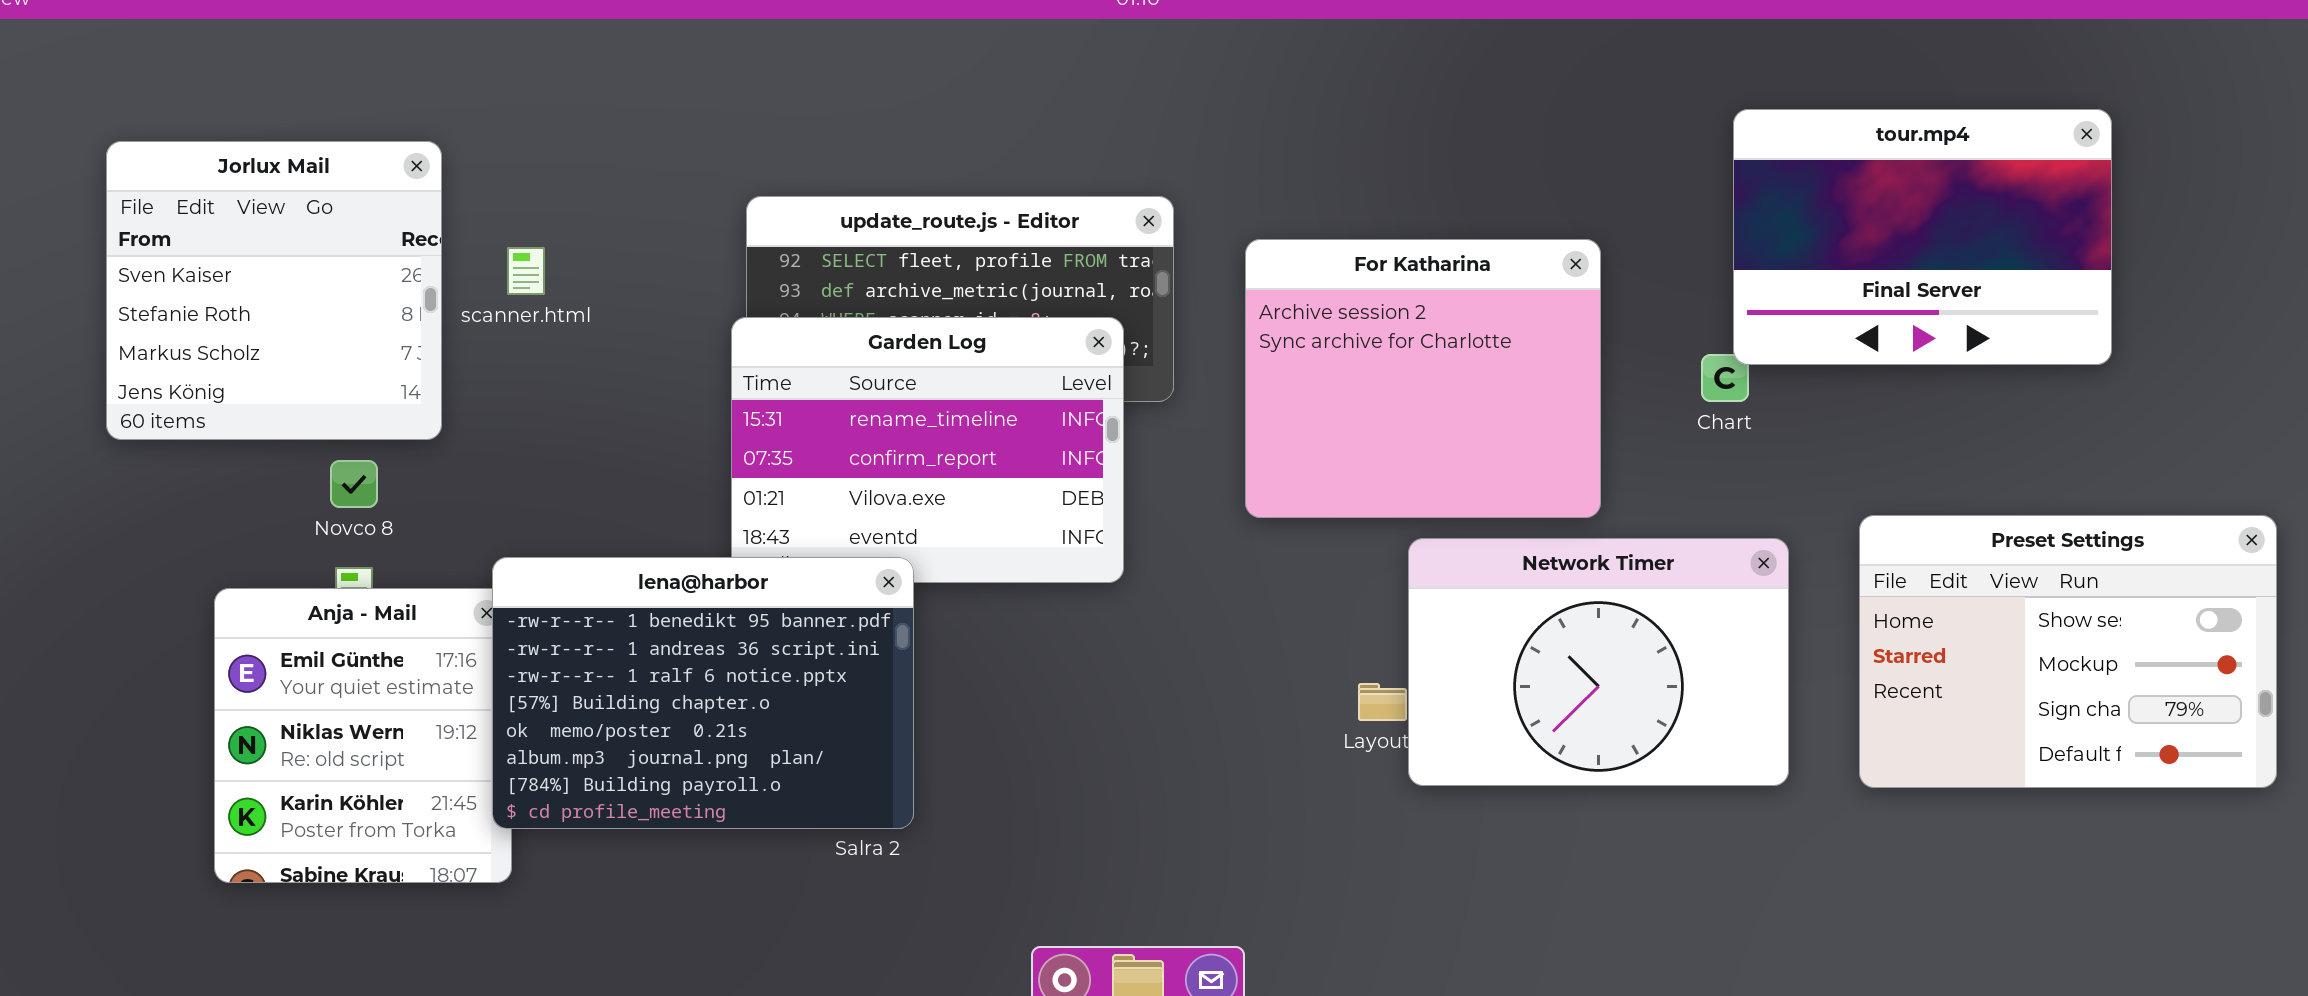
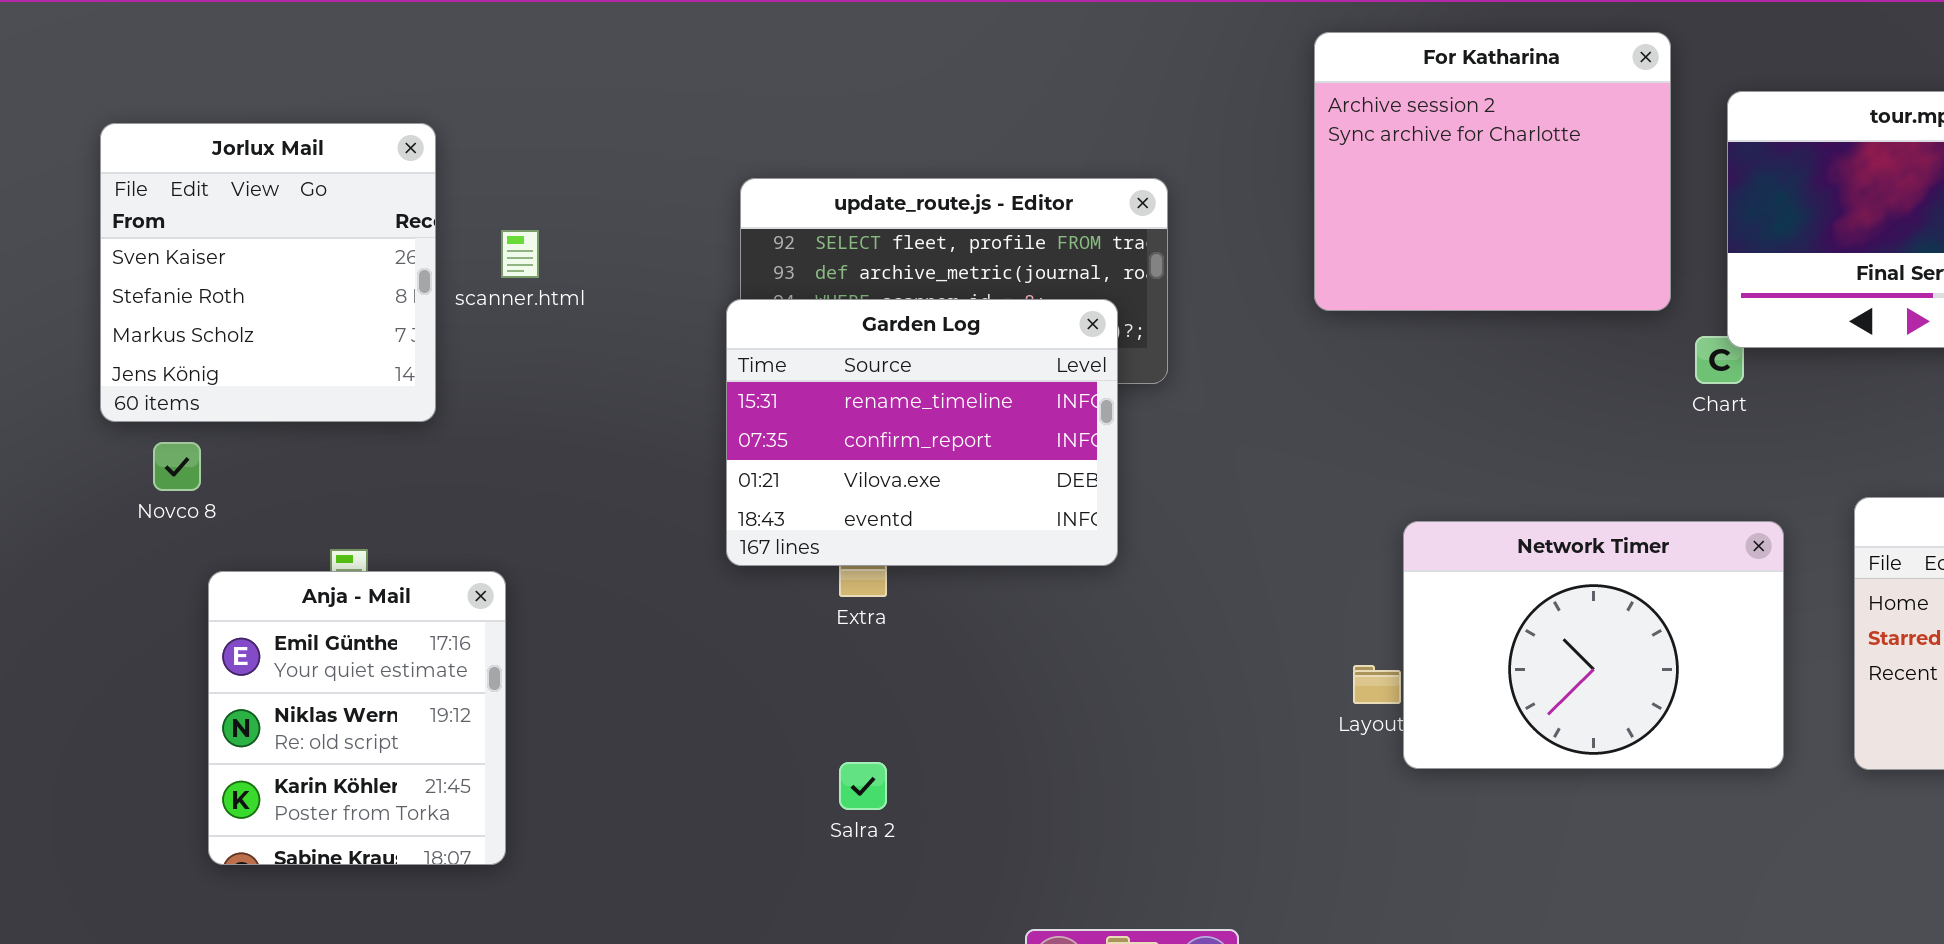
For Katharina: [1245,239,1601,518] -> [1314,32,1671,311], moved
Novco 8: [330,460,378,508] -> [153,442,201,491], moved
lena@harbor: [492,557,914,829] -> none, closed

